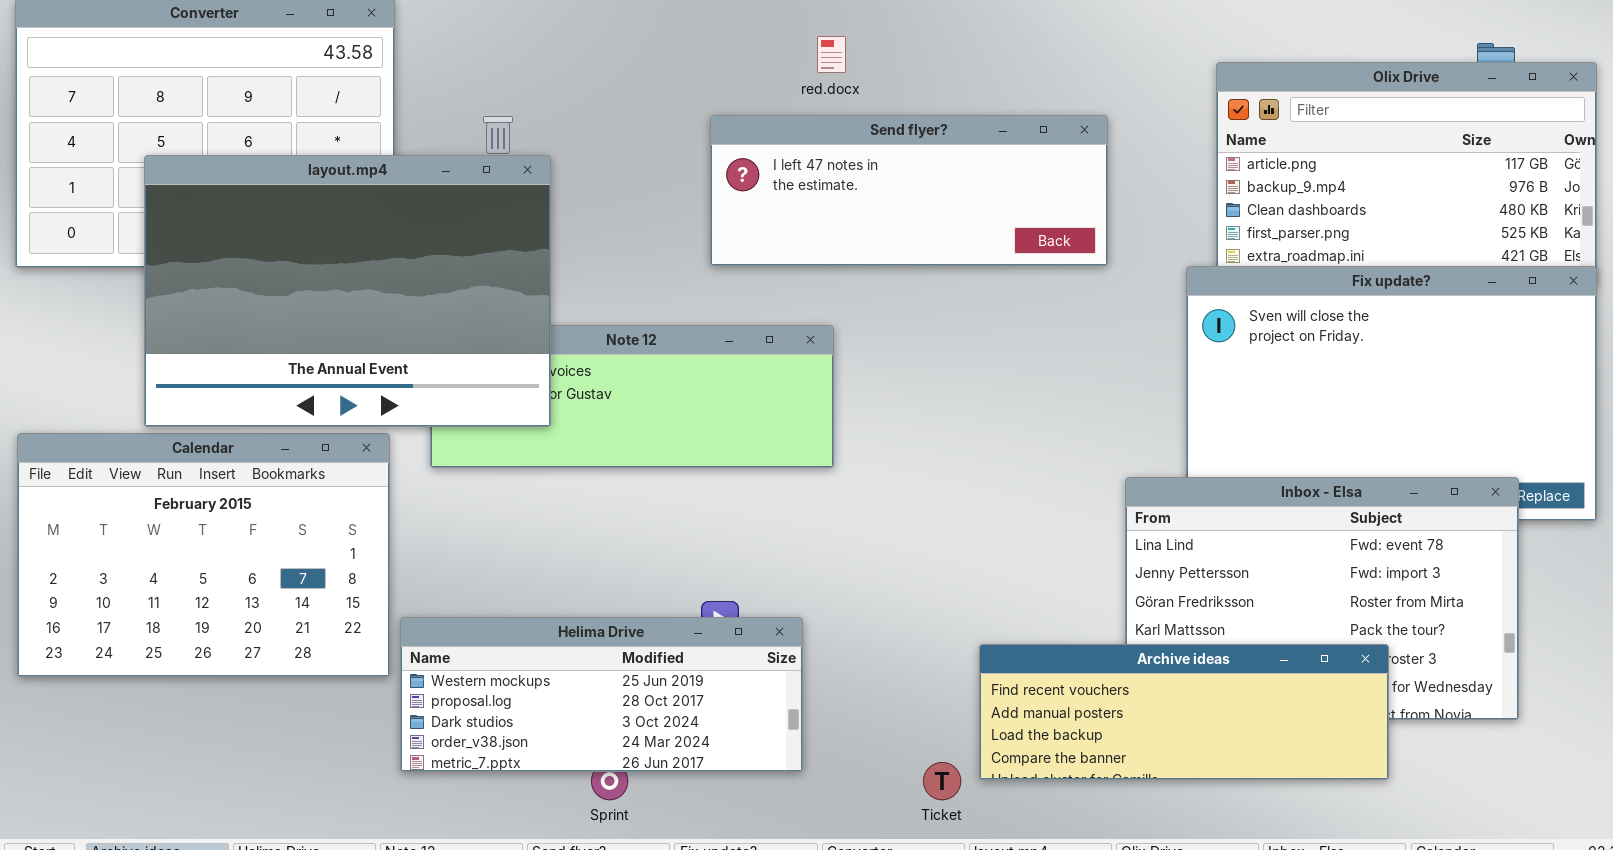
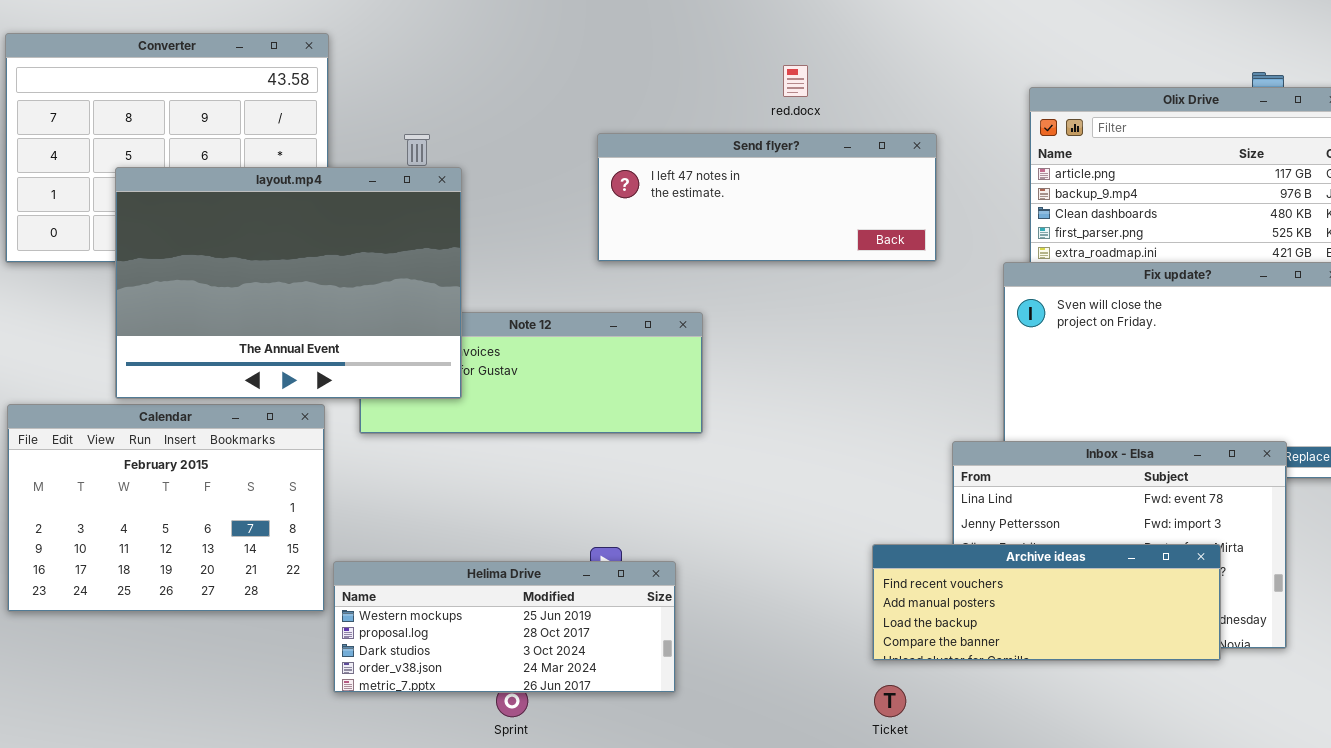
red.docx: [817,36,846,73] -> [783,65,808,97], moved
Archive ideas: [979,644,1389,780] -> [872,544,1221,661], moved
Ticket: [923,762,961,800] -> [874,685,906,717], moved

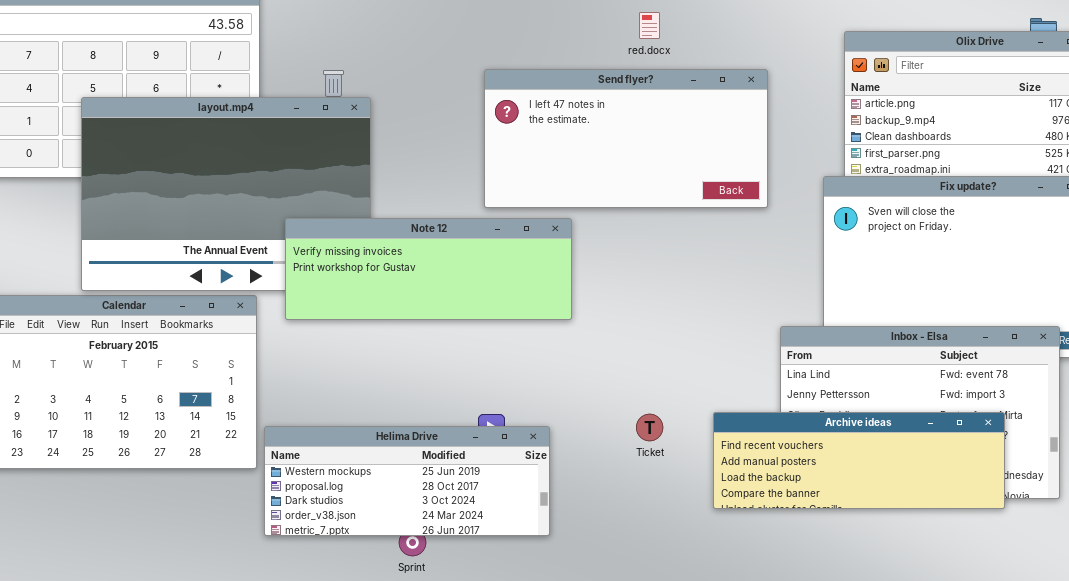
Send flyer?: [597,133,937,262] -> [484,69,768,208], resized
Note 12: [359,312,703,434] -> [285,218,572,320], raised
Ticket: [874,685,906,717] -> [636,414,663,441], moved

